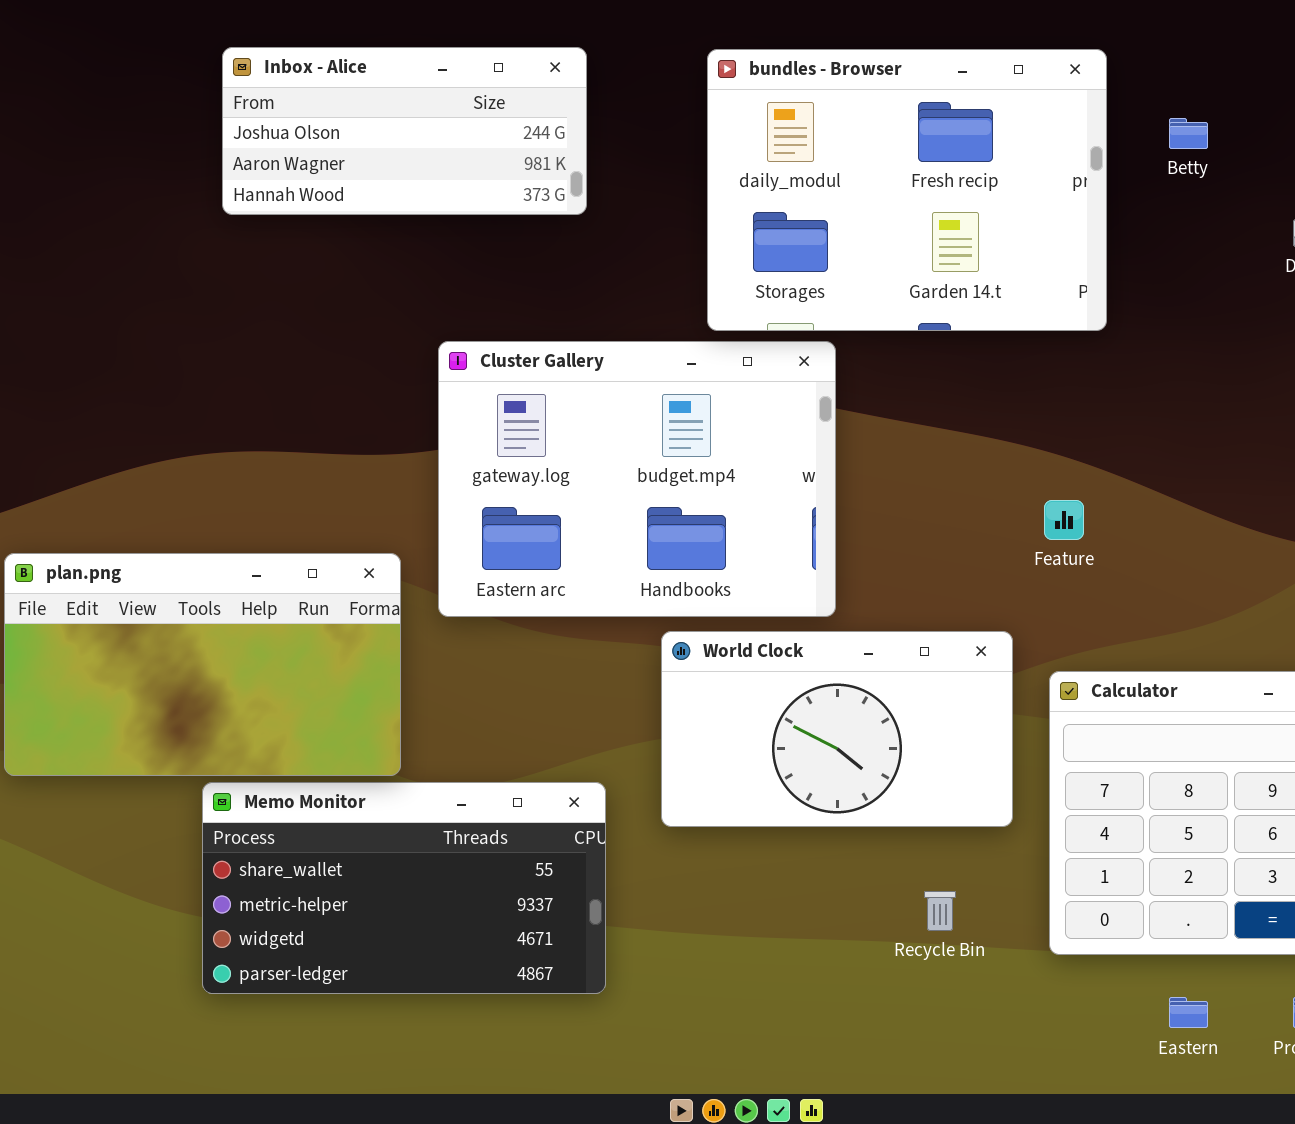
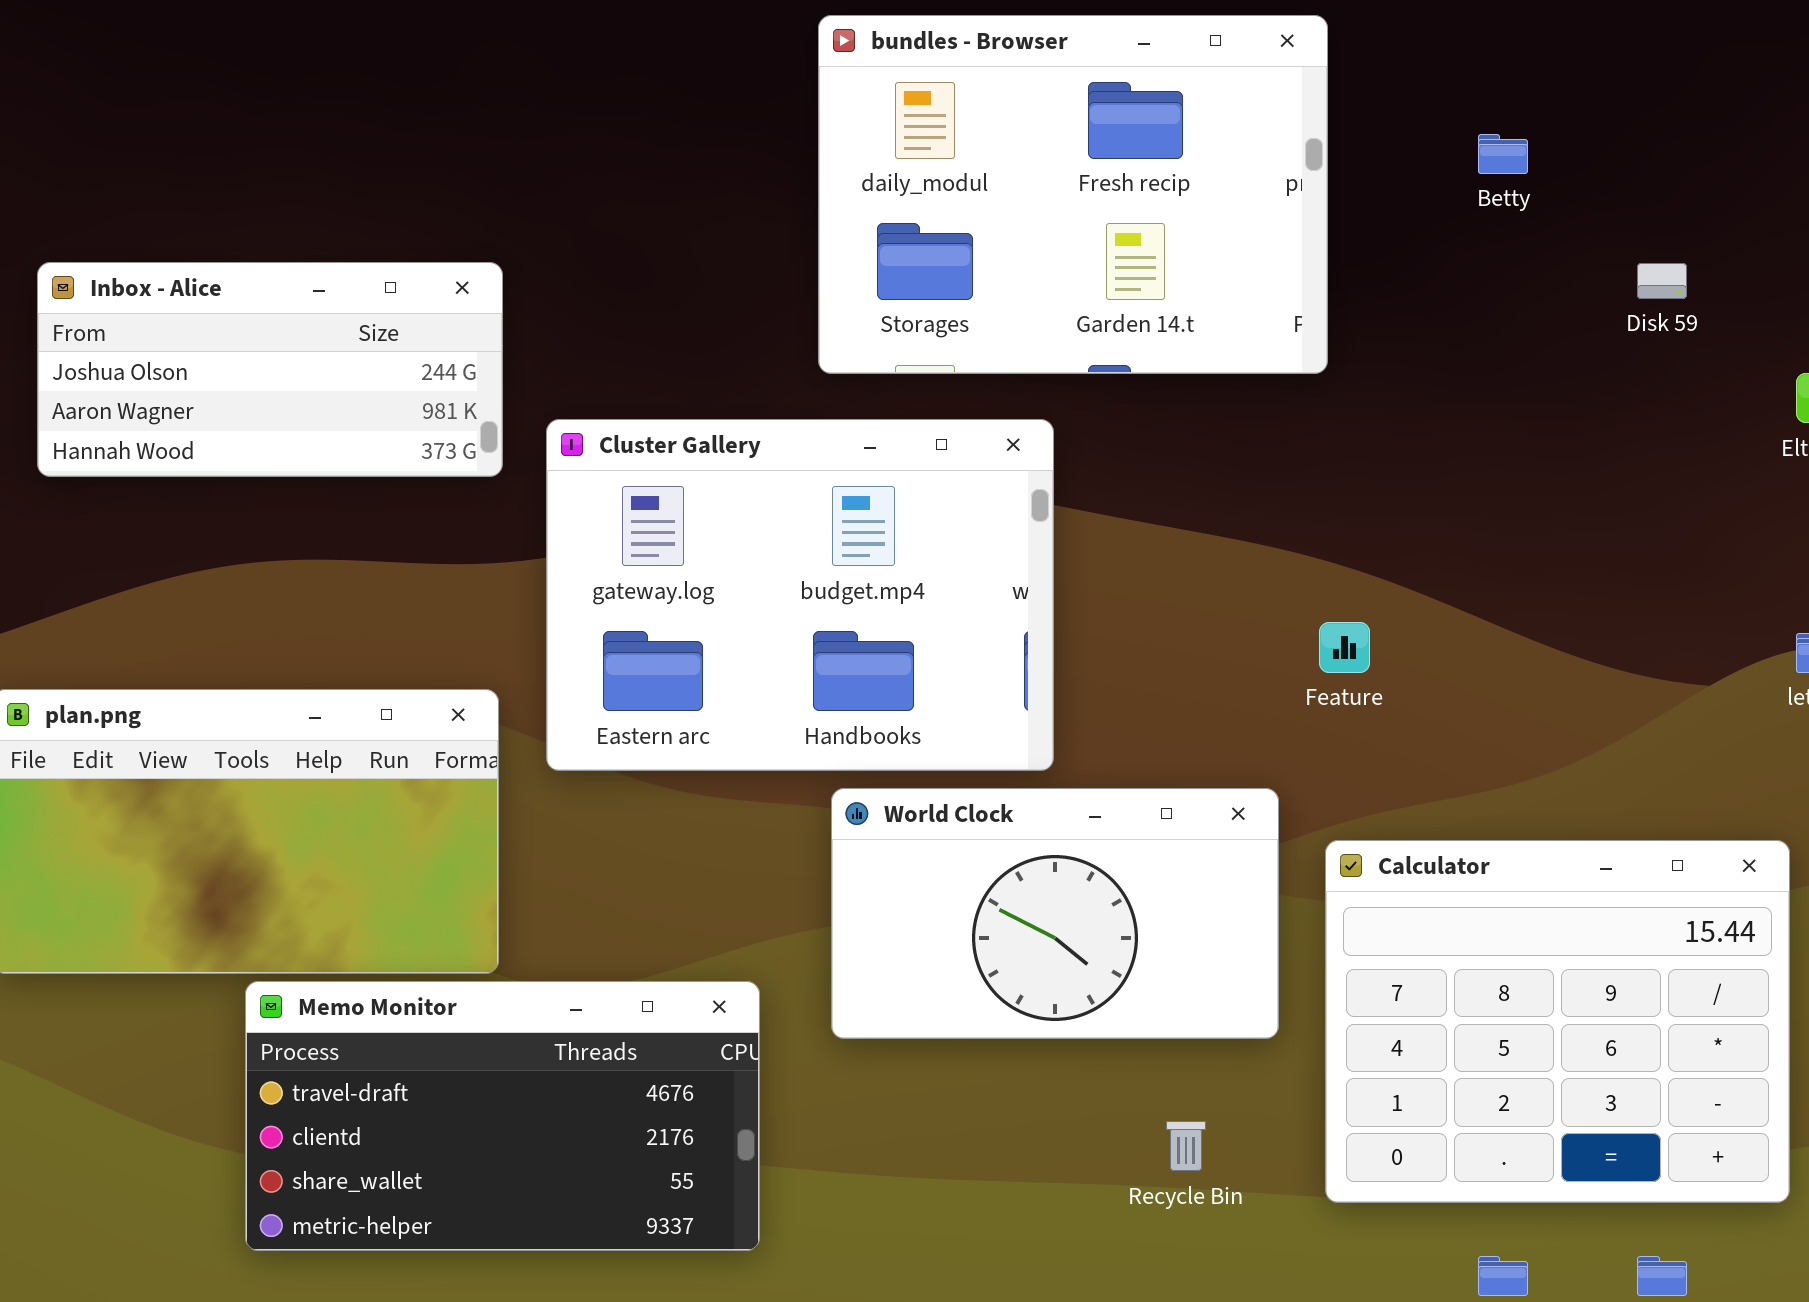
Inbox - Alice: [222,47,587,215] -> [37,262,503,477], moved
bundles - Browser: [707,49,1107,331] -> [818,15,1328,374], moved
Memo Monitor: [202,782,606,994] -> [245,981,760,1251], scrolled up 2 rows

